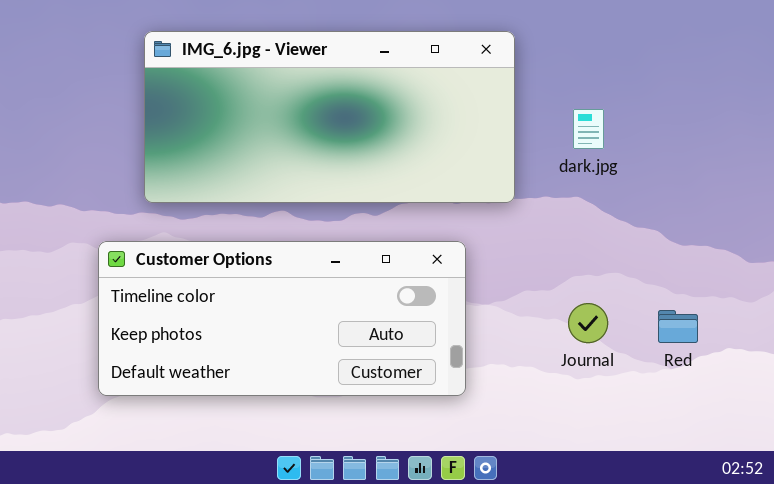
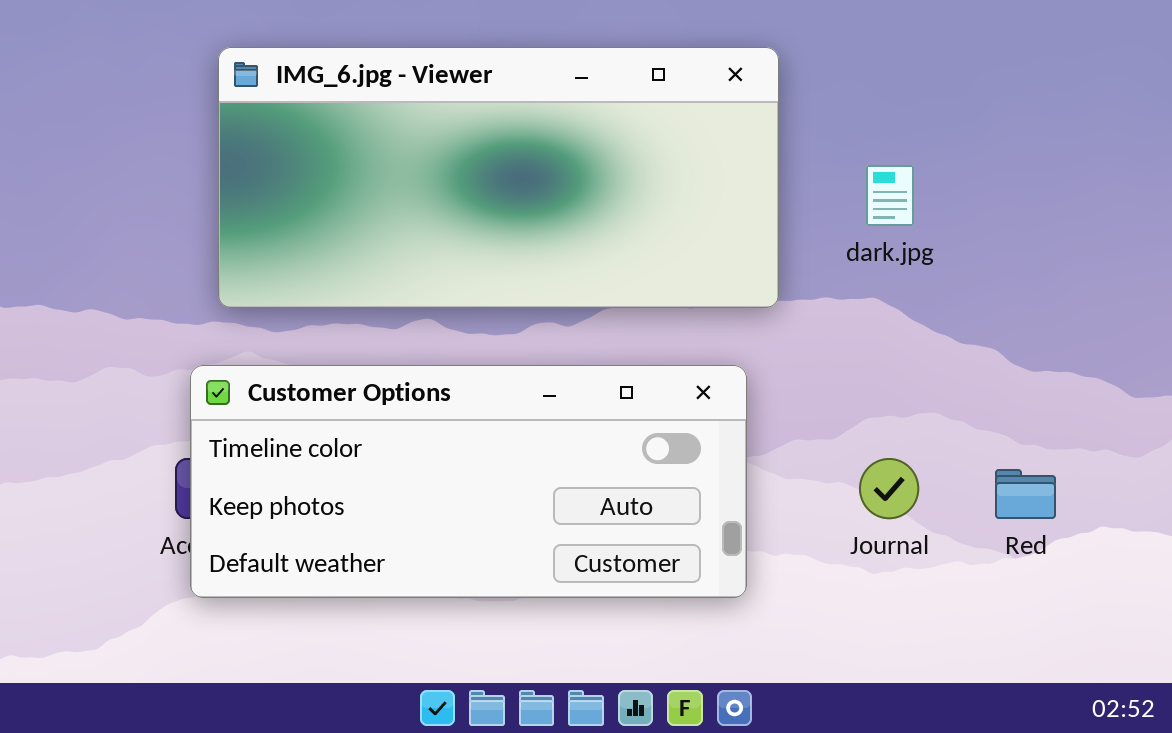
Customer Options: [98,241,466,396] -> [190,365,747,598], moved

